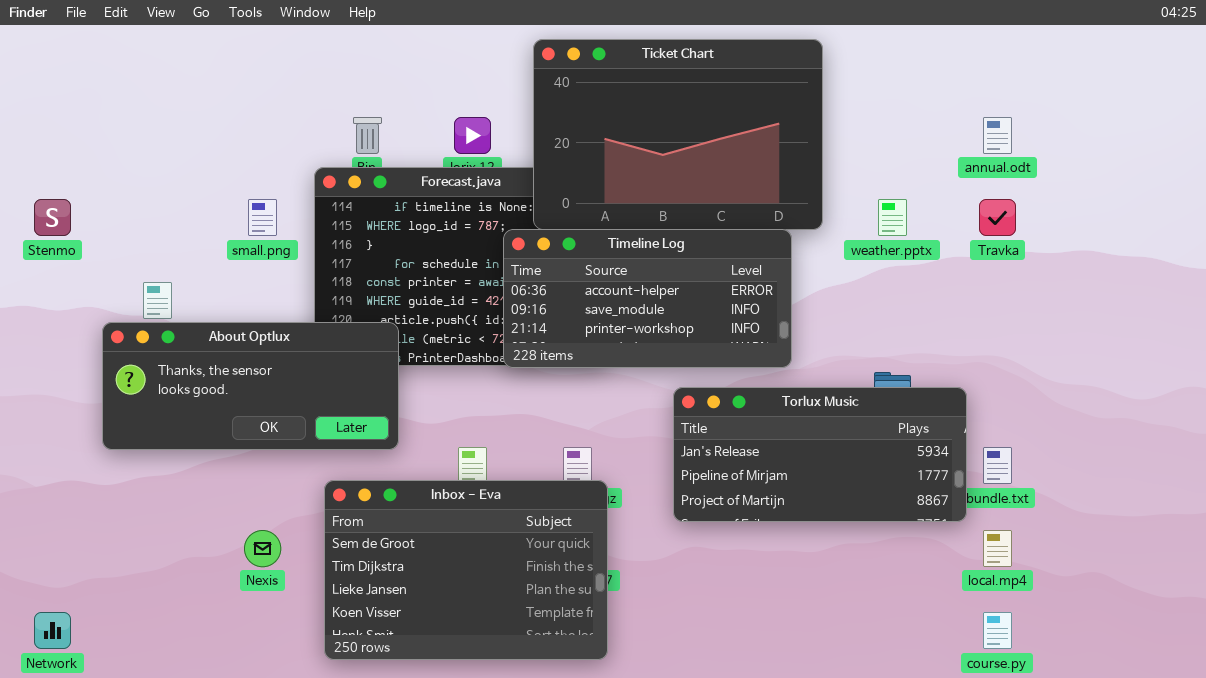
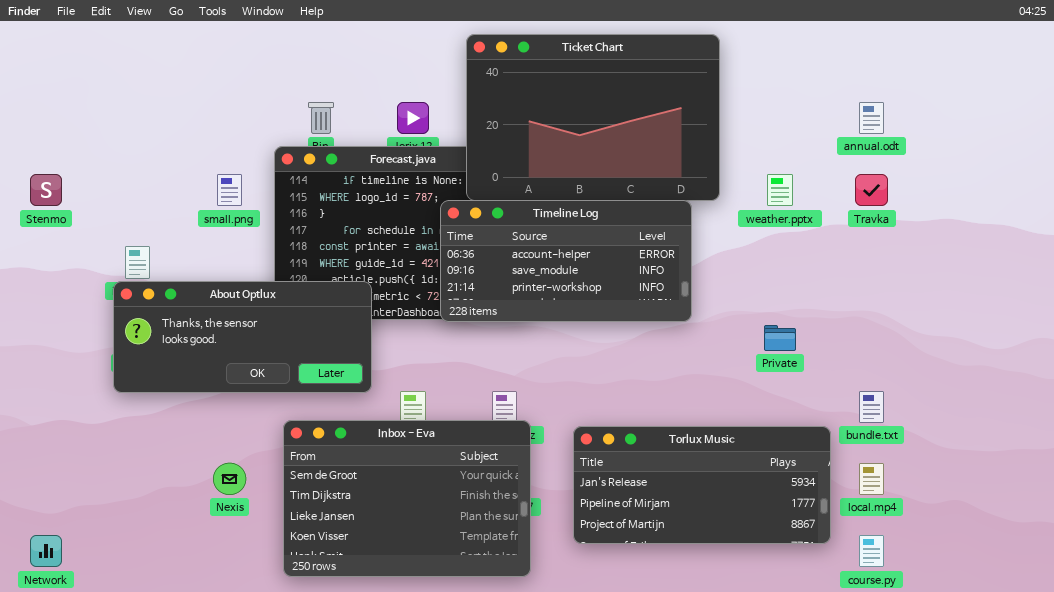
About Optlux: [102,322,399,450] -> [113,281,372,393], moved
Torlux Music: [673,387,967,522] -> [573,426,831,544], moved

